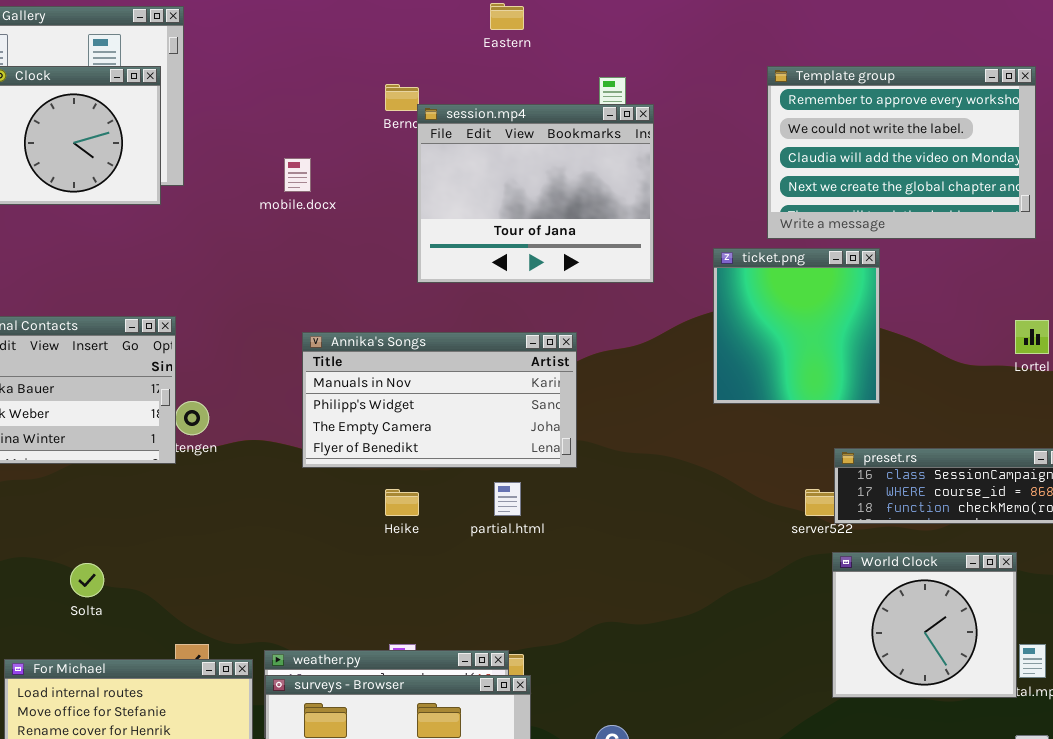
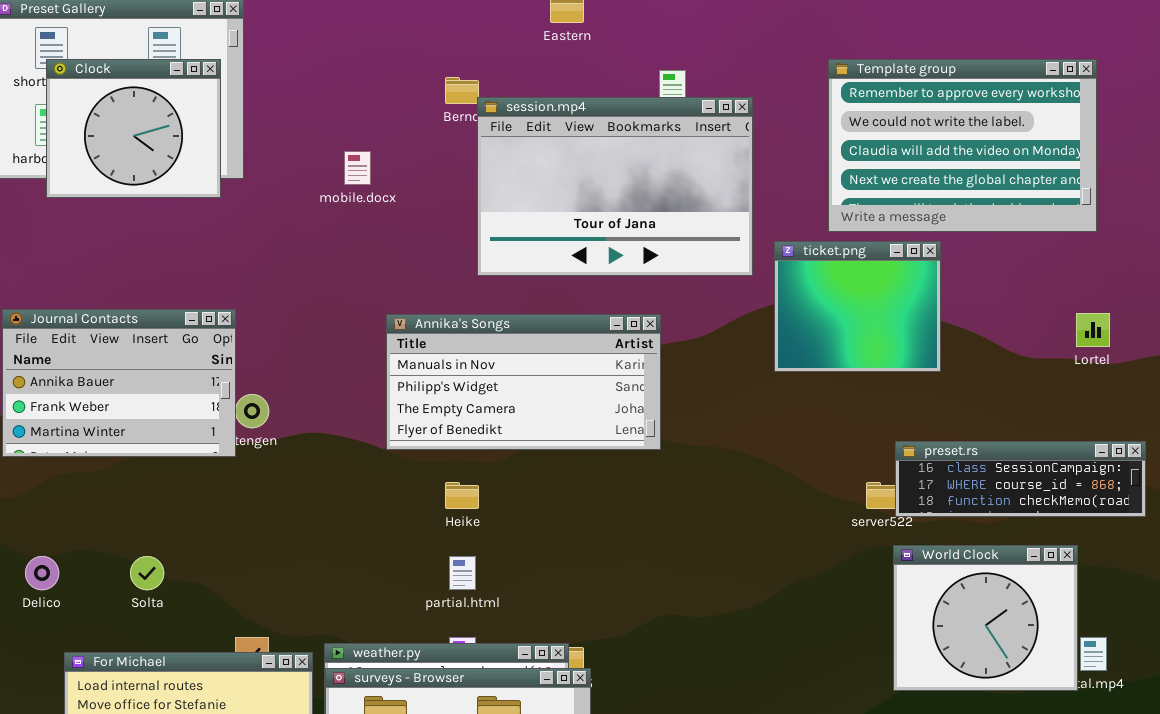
session.mp4: [417,104,654,283] -> [477,97,753,276], resized
ticket.png: [713,248,880,404] -> [774,241,941,372], resized
Annika's Songs: [302,332,577,468] -> [386,314,661,450], moved
partial.html: [494,482,521,516] -> [449,556,476,590], moved

